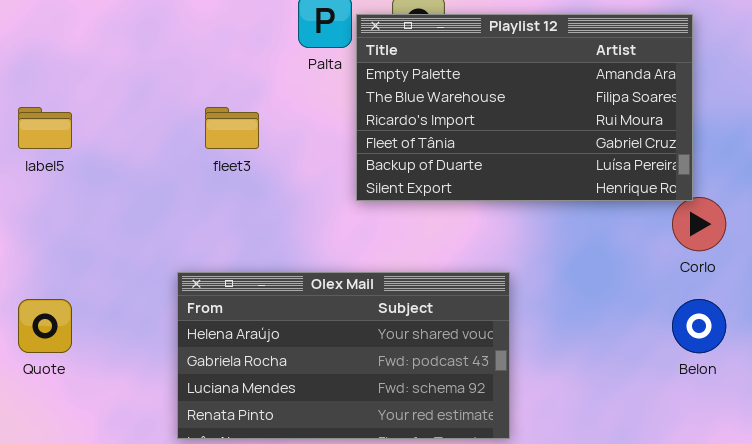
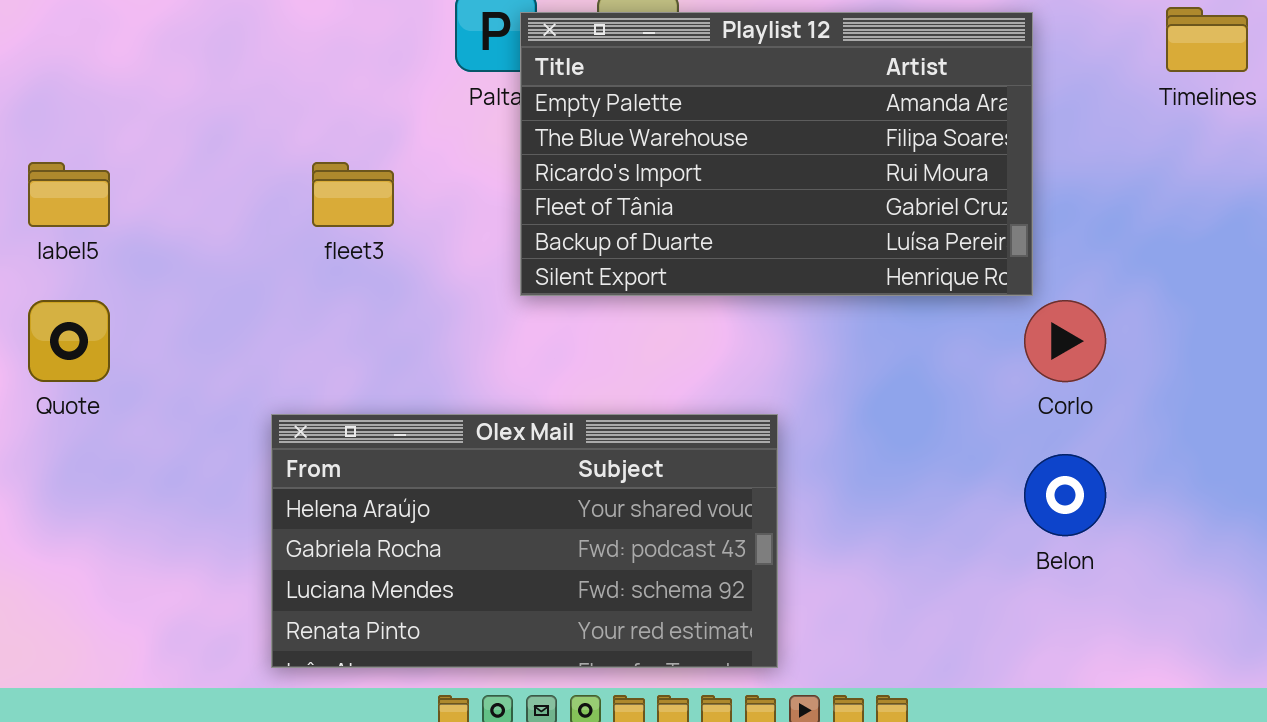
Playlist 12: [356,14,693,201] -> [520,12,1033,296], moved
Quote: [18,299,72,353] -> [28,300,110,382], moved

